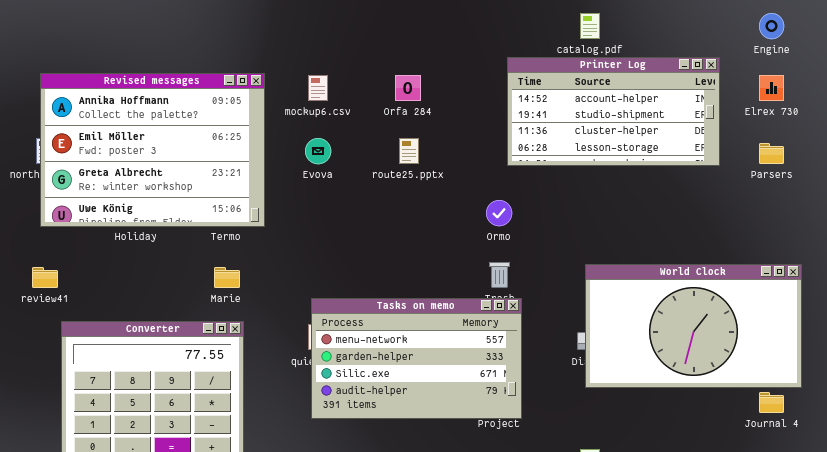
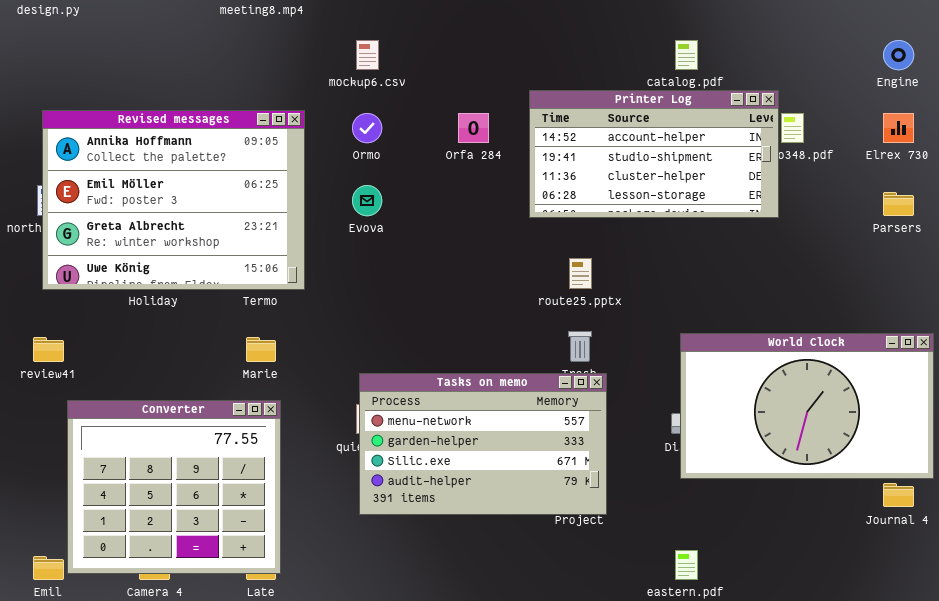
Printer Log: [507,57,720,166] -> [529,90,779,218], moved
mockup6.csv: [308,75,328,101] -> [356,40,379,70], moved
route25.pptx: [399,138,419,164] -> [569,258,592,289], moved
Ormo: [486,200,512,226] -> [352,113,382,143], moved

